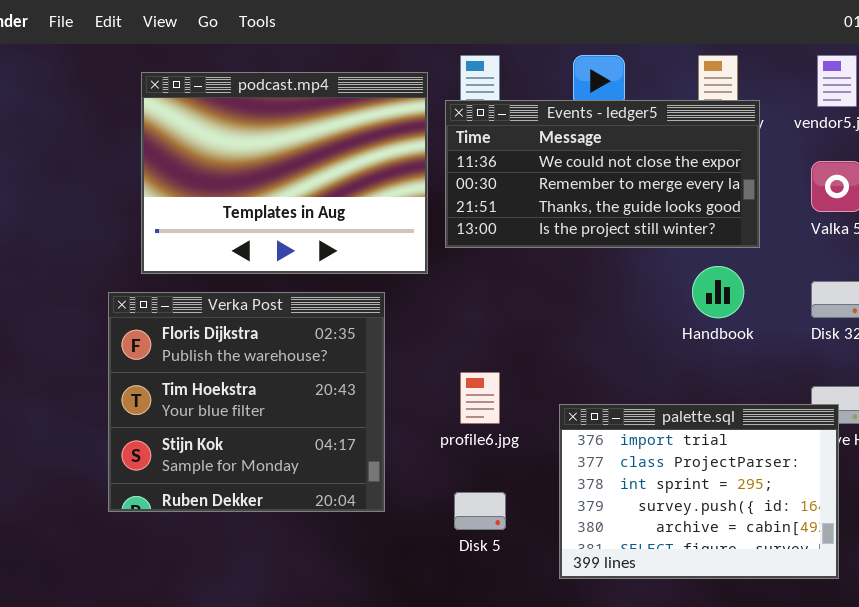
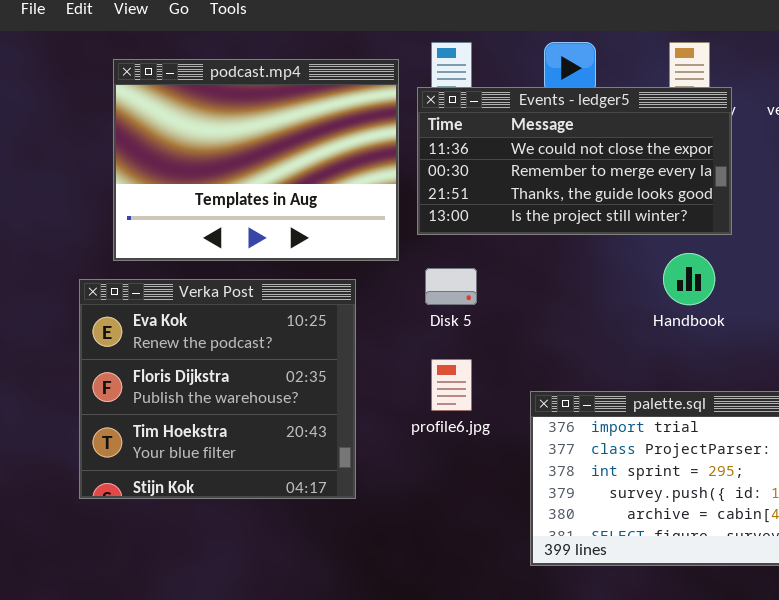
Verka Post: [108,292,385,512] -> [79,279,356,499], scrolled up 1 row
Disk 5: [454,492,506,530] -> [425,268,477,305], moved

